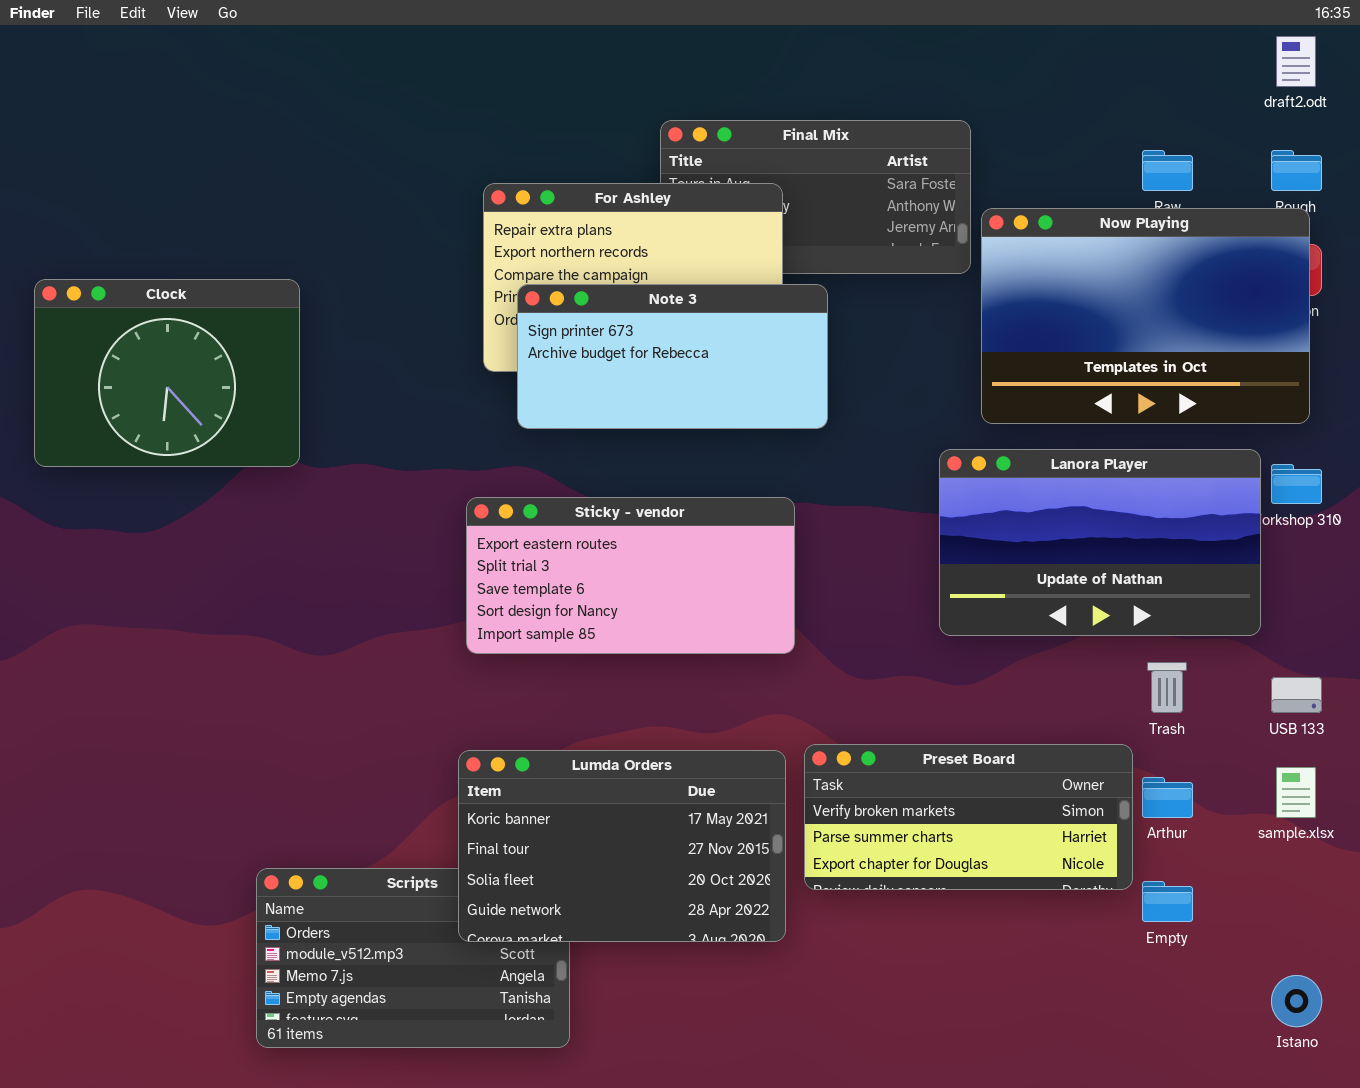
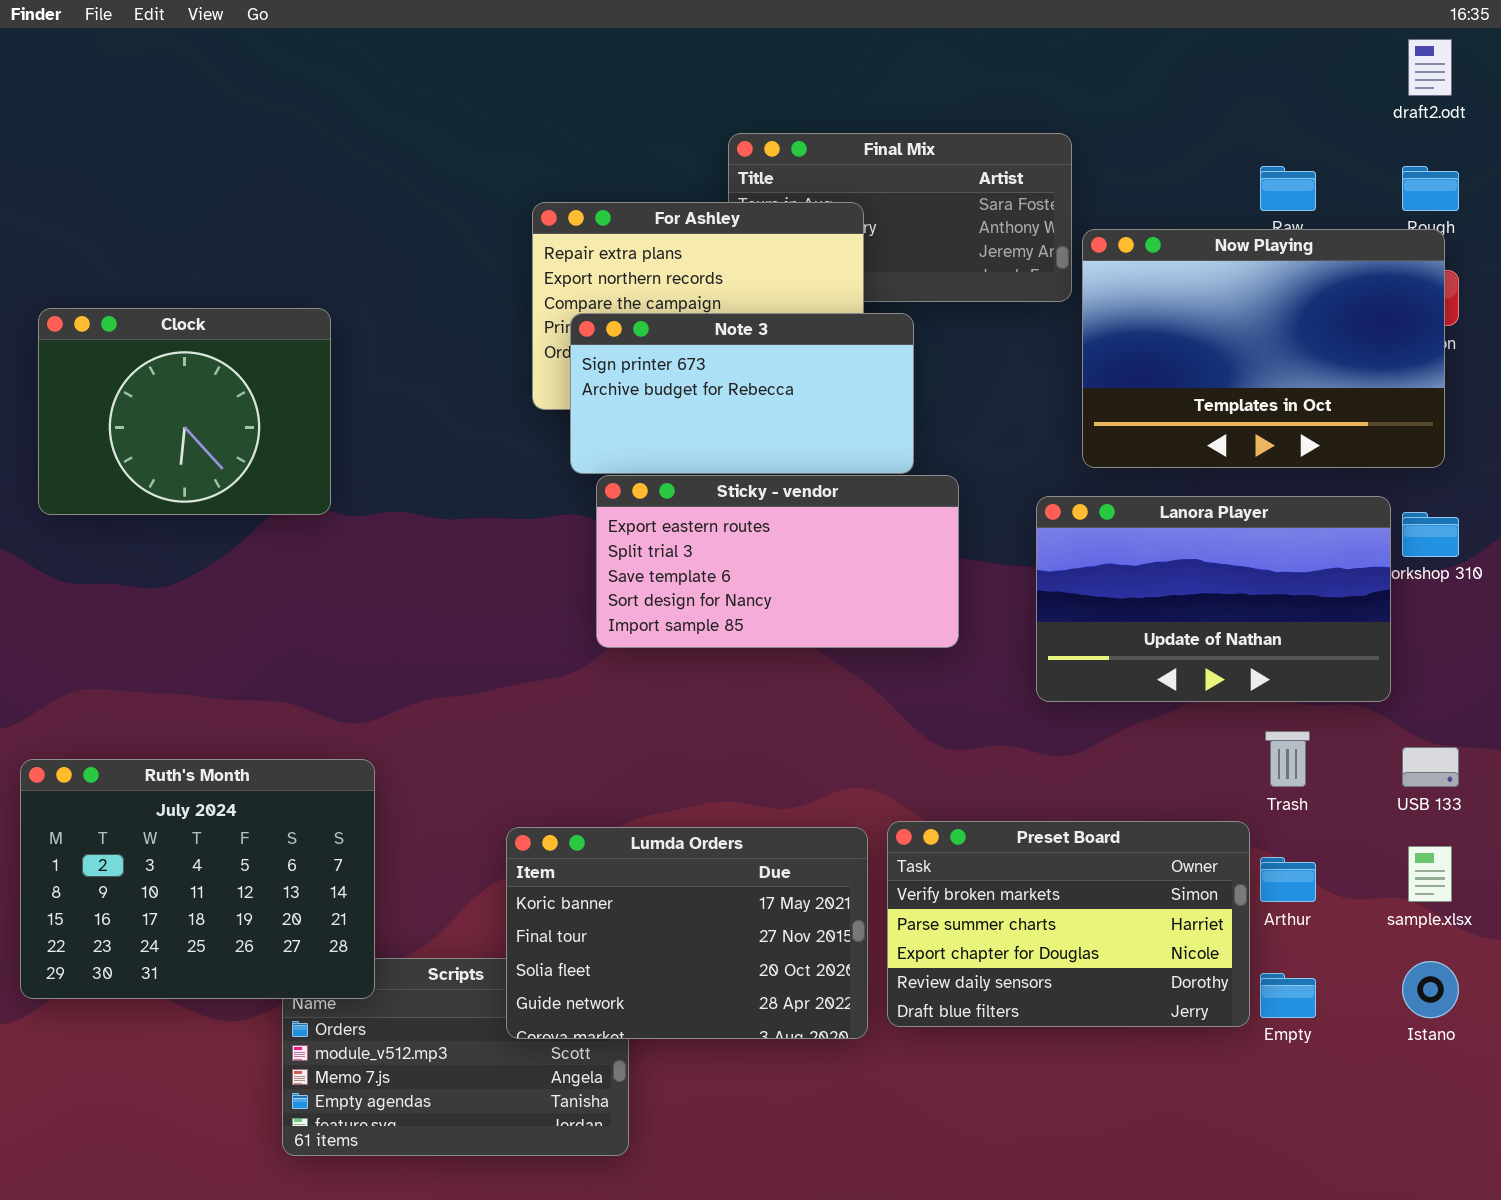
Sticky - vendor: [466,497,795,654] -> [596,475,959,648], moved
Ruth's Month: none -> [20,759,375,999], opened
Preset Board: [804,744,1133,890] -> [887,821,1250,1027], resized
Istano: [1271,975,1322,1027] -> [1402,961,1459,1018], moved

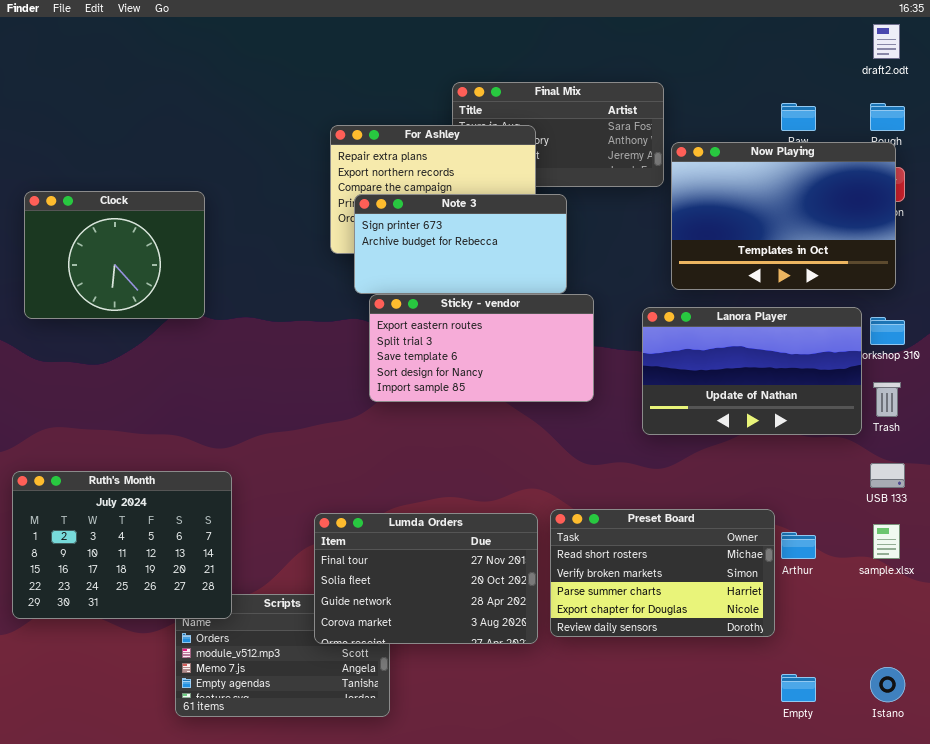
Trash: [1265,731,1310,787] -> [873,382,901,417], moved
Preset Board: [887,821,1250,1027] -> [550,509,775,637], scrolled up 1 row
Lumda Orders: [506,827,868,1039] -> [314,513,538,644], scrolled down 1 row
Istano: [1402,961,1459,1018] -> [870,667,905,702], moved
Empty: [1260,973,1316,1018] -> [781,674,816,702], moved

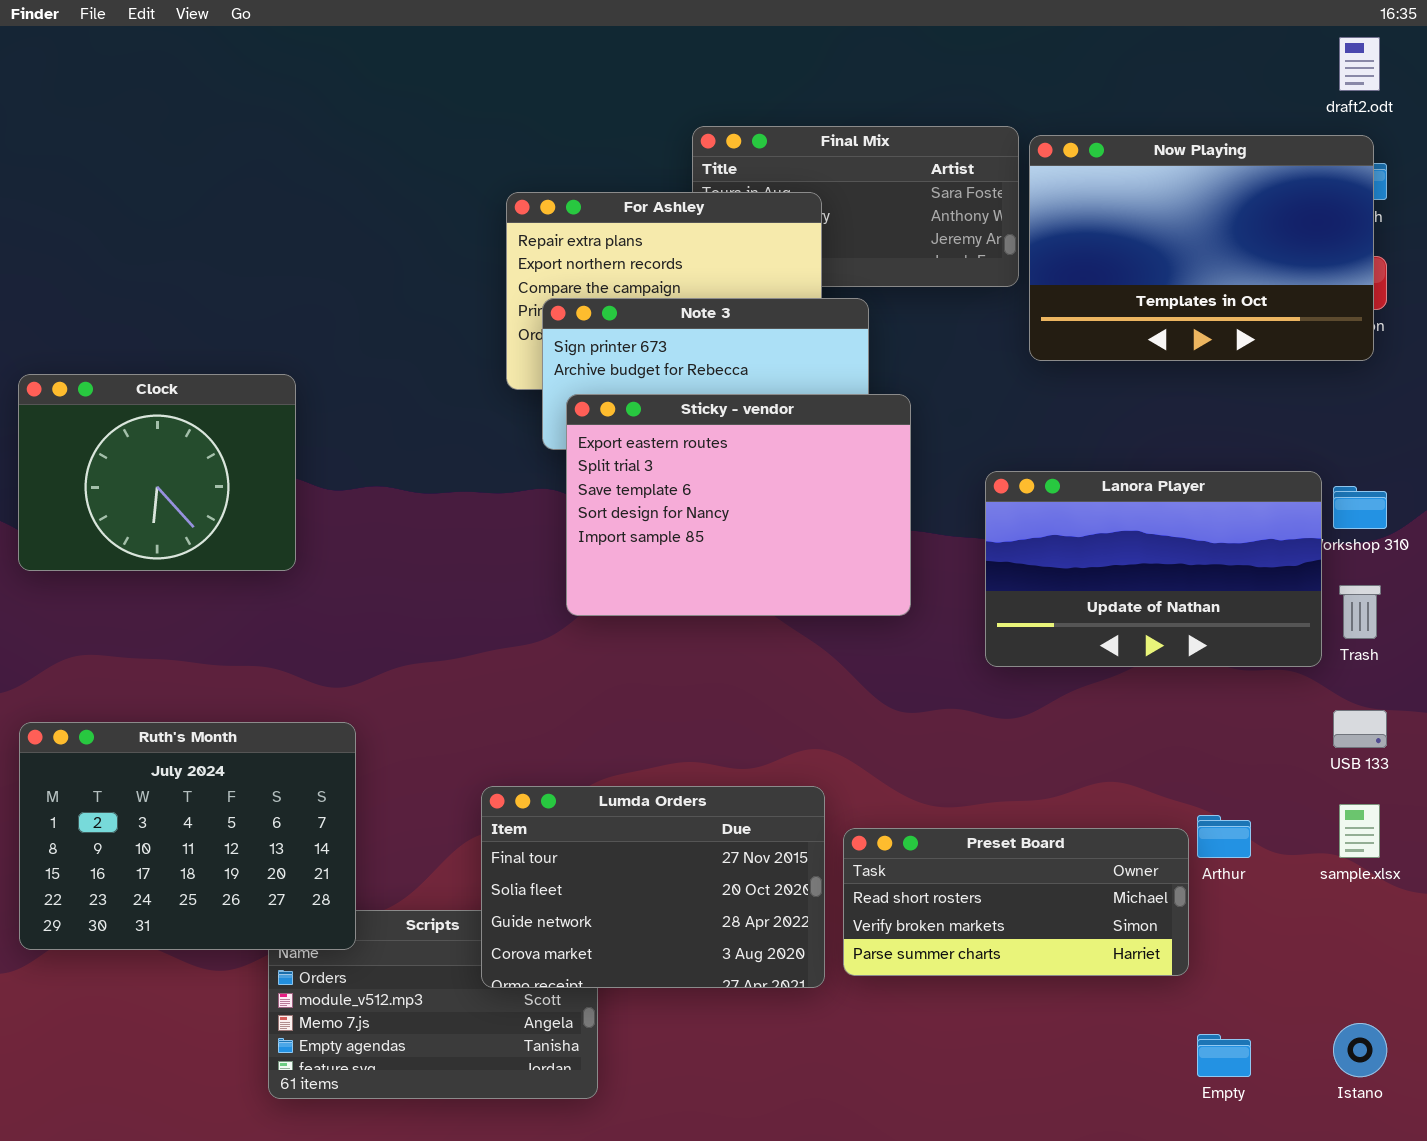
Now Playing: [671,142,896,290] -> [1029,135,1374,361], moved
Clock: [24,191,205,319] -> [18,374,296,571], moved
Sticky - vendor: [369,294,594,402] -> [566,394,911,616], resized
Preset Board: [550,509,775,637] -> [843,828,1189,976], resized

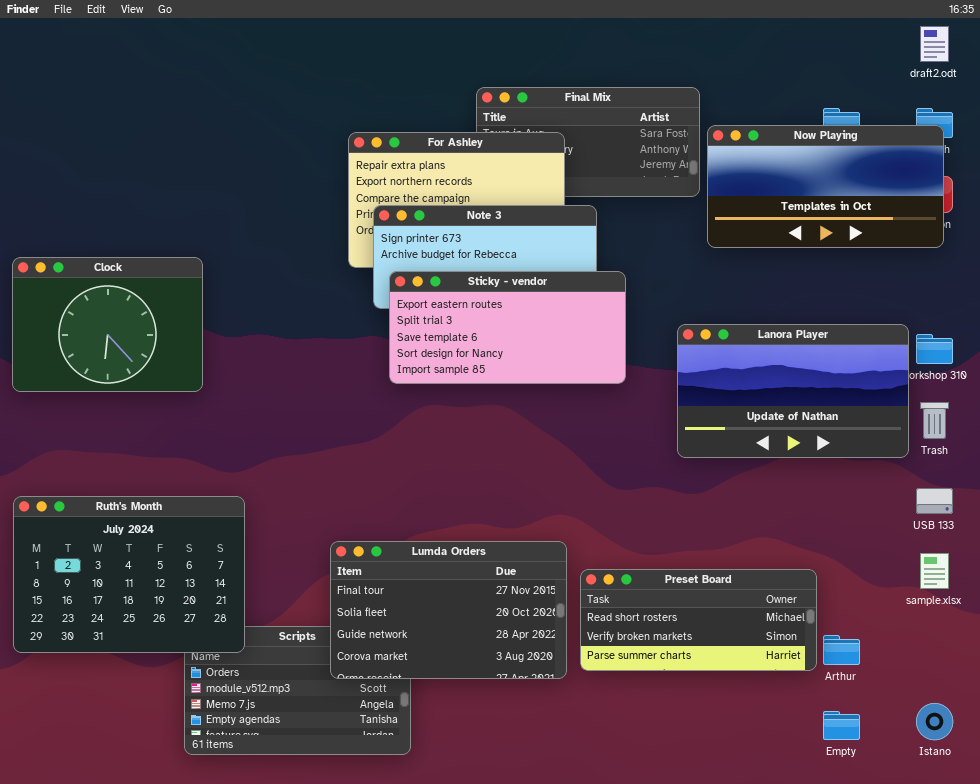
Now Playing: [1029,135,1374,361] -> [707,125,944,248], resized
Sticky - vendor: [566,394,911,616] -> [389,271,626,384], resized
Arthur: [1197,815,1251,858] -> [823,635,860,665], moved

